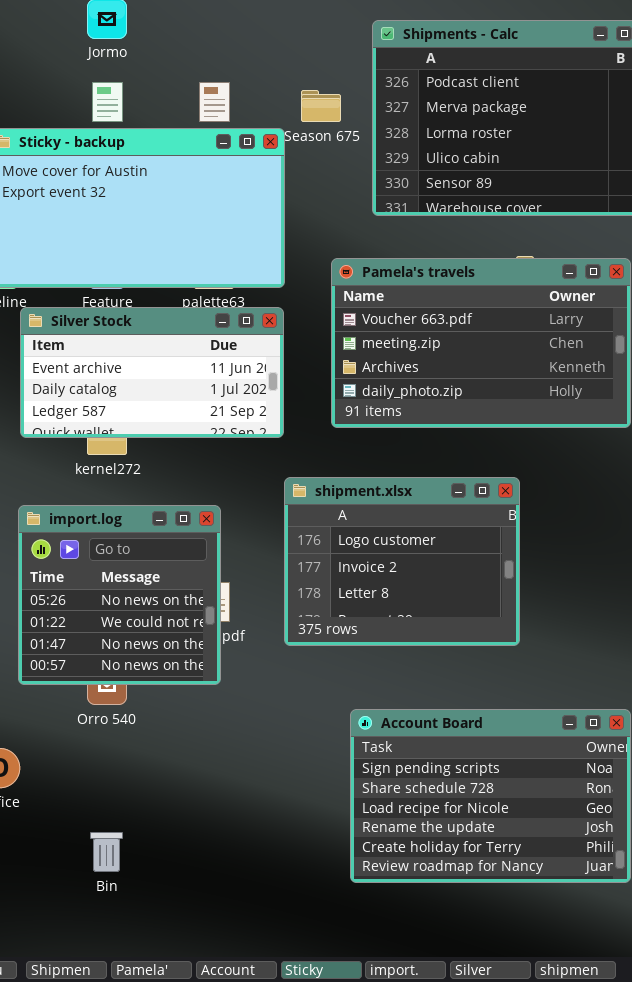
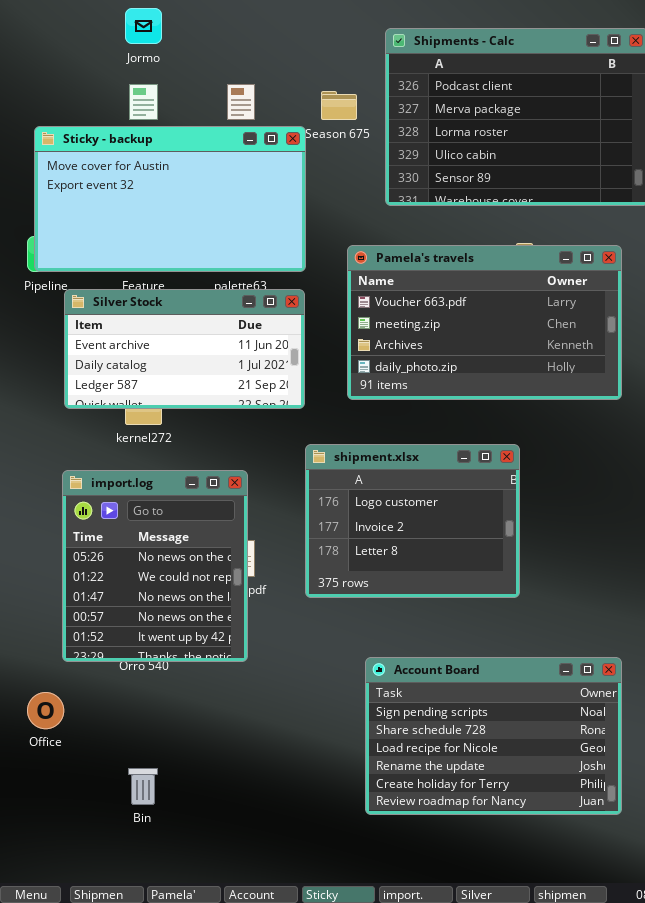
import.log: [18,505,221,685] -> [62,470,248,662], resized

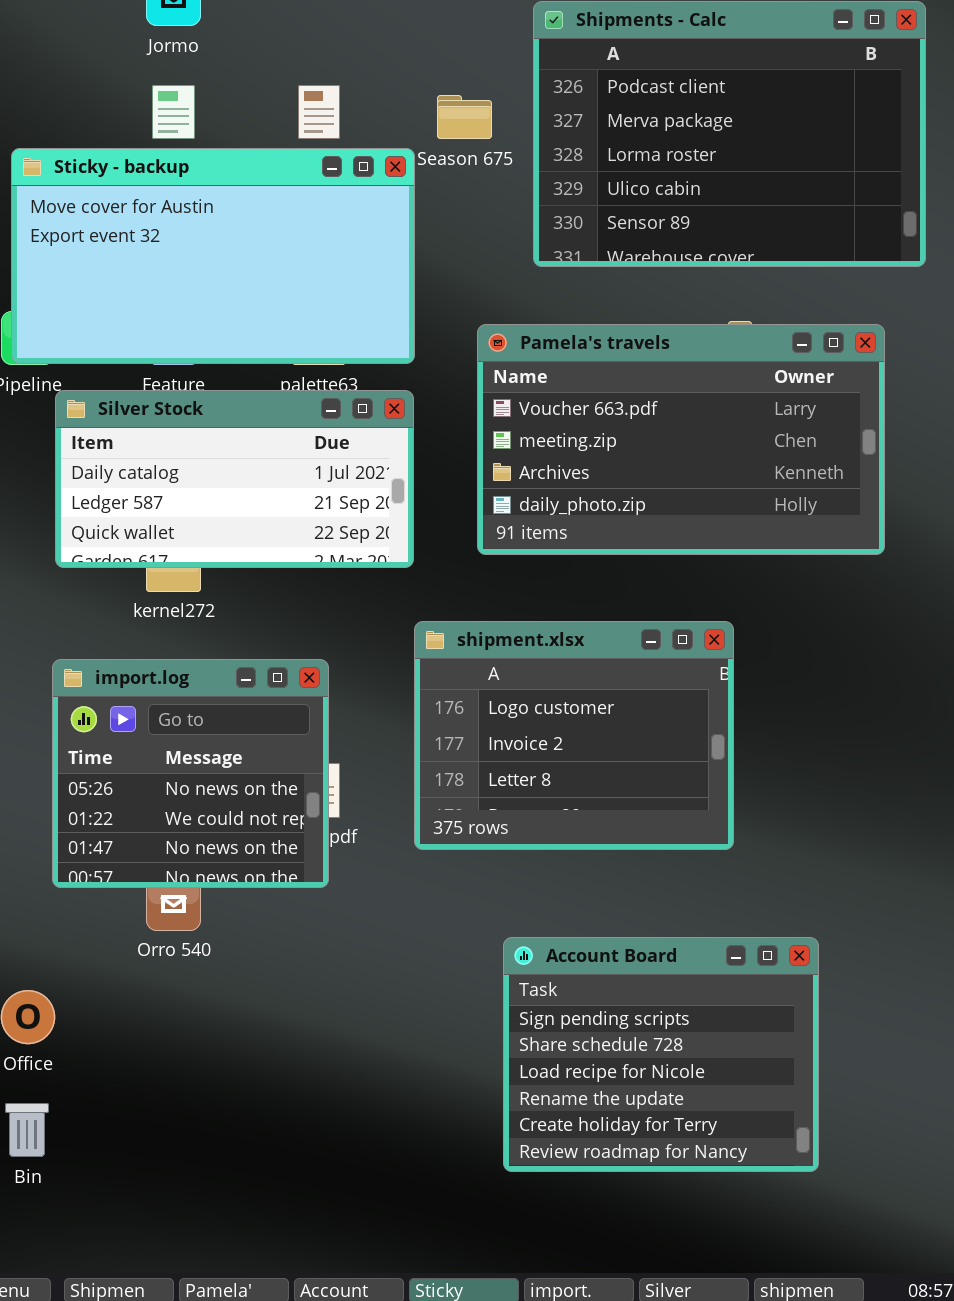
Silver Stock: [64,289,305,409] -> [55,390,414,568], scrolled down 1 row
import.log: [62,470,248,662] -> [52,659,329,888], resized
Account Board: [365,657,622,815] -> [503,937,819,1172], resized
Bin: [128,768,158,805] -> [5,1103,49,1157], moved

